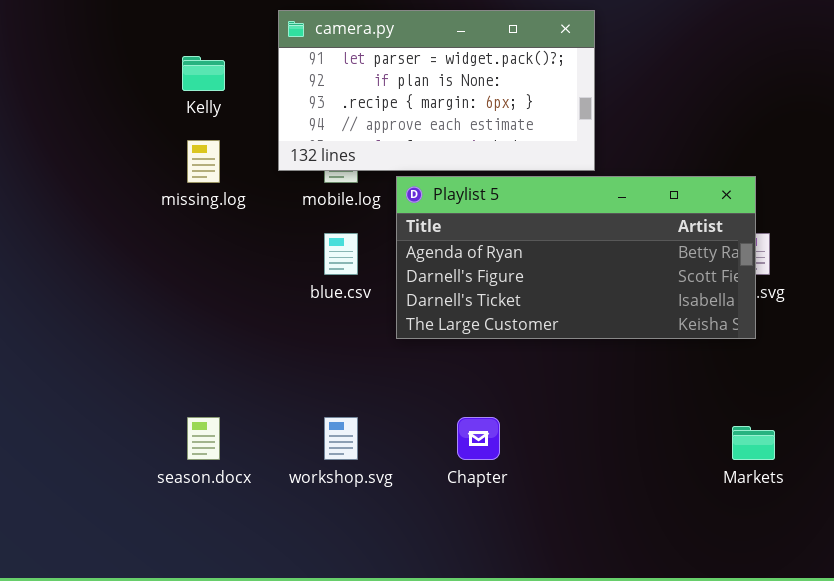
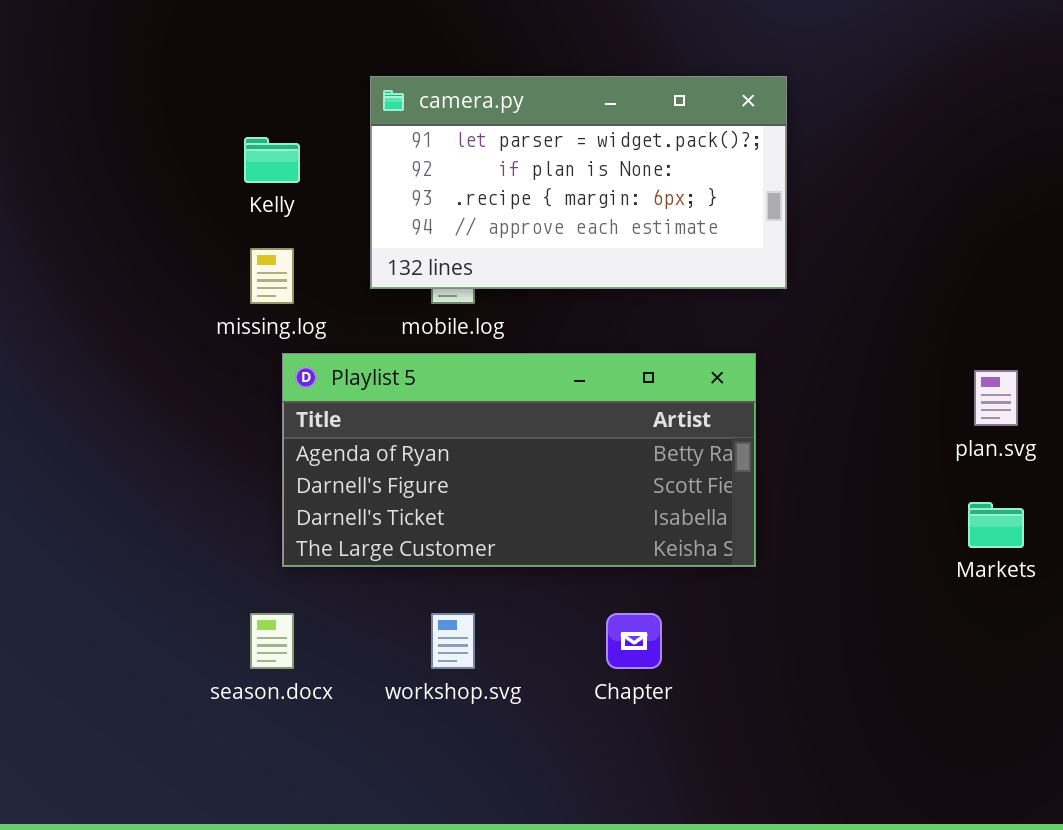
Playlist 5: [396,176,756,339] -> [282,353,756,567], moved
Markets: [732,426,775,460] -> [968,502,1024,548], moved

